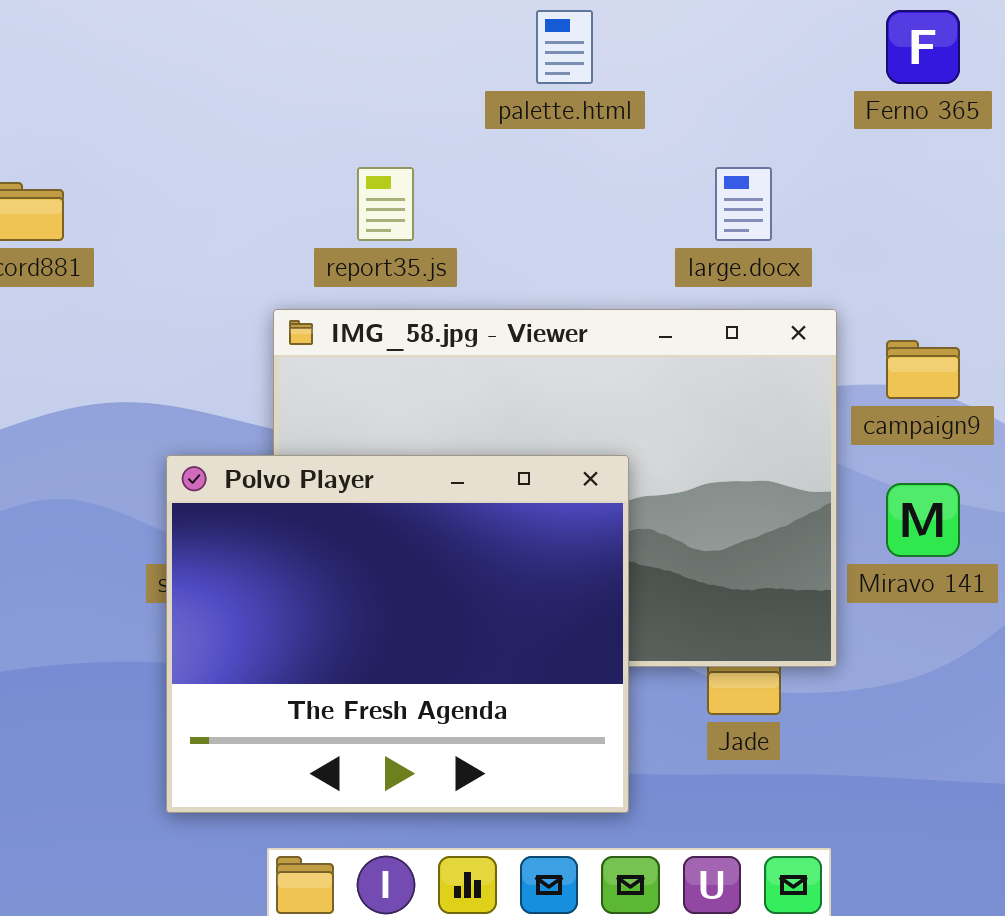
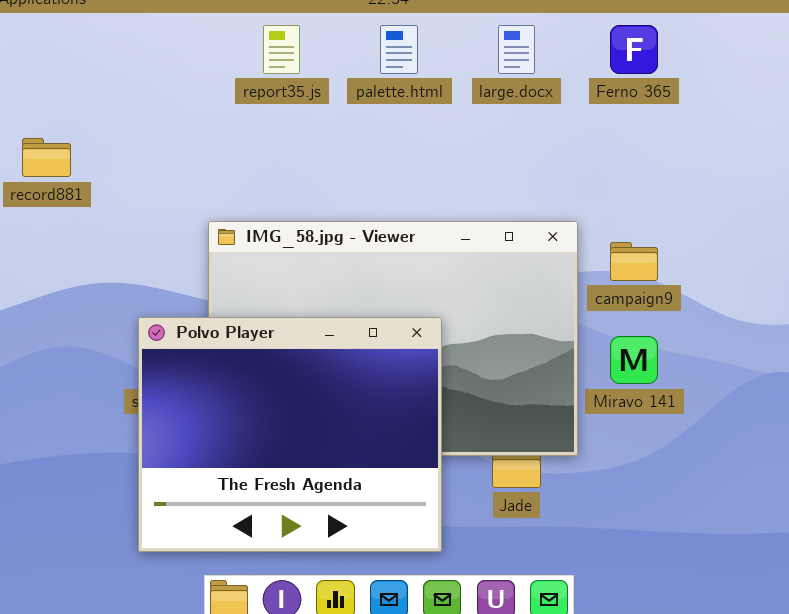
report35.js: [357,167,414,241] -> [263,25,300,74], moved
large.docx: [715,167,772,241] -> [498,25,535,74], moved

